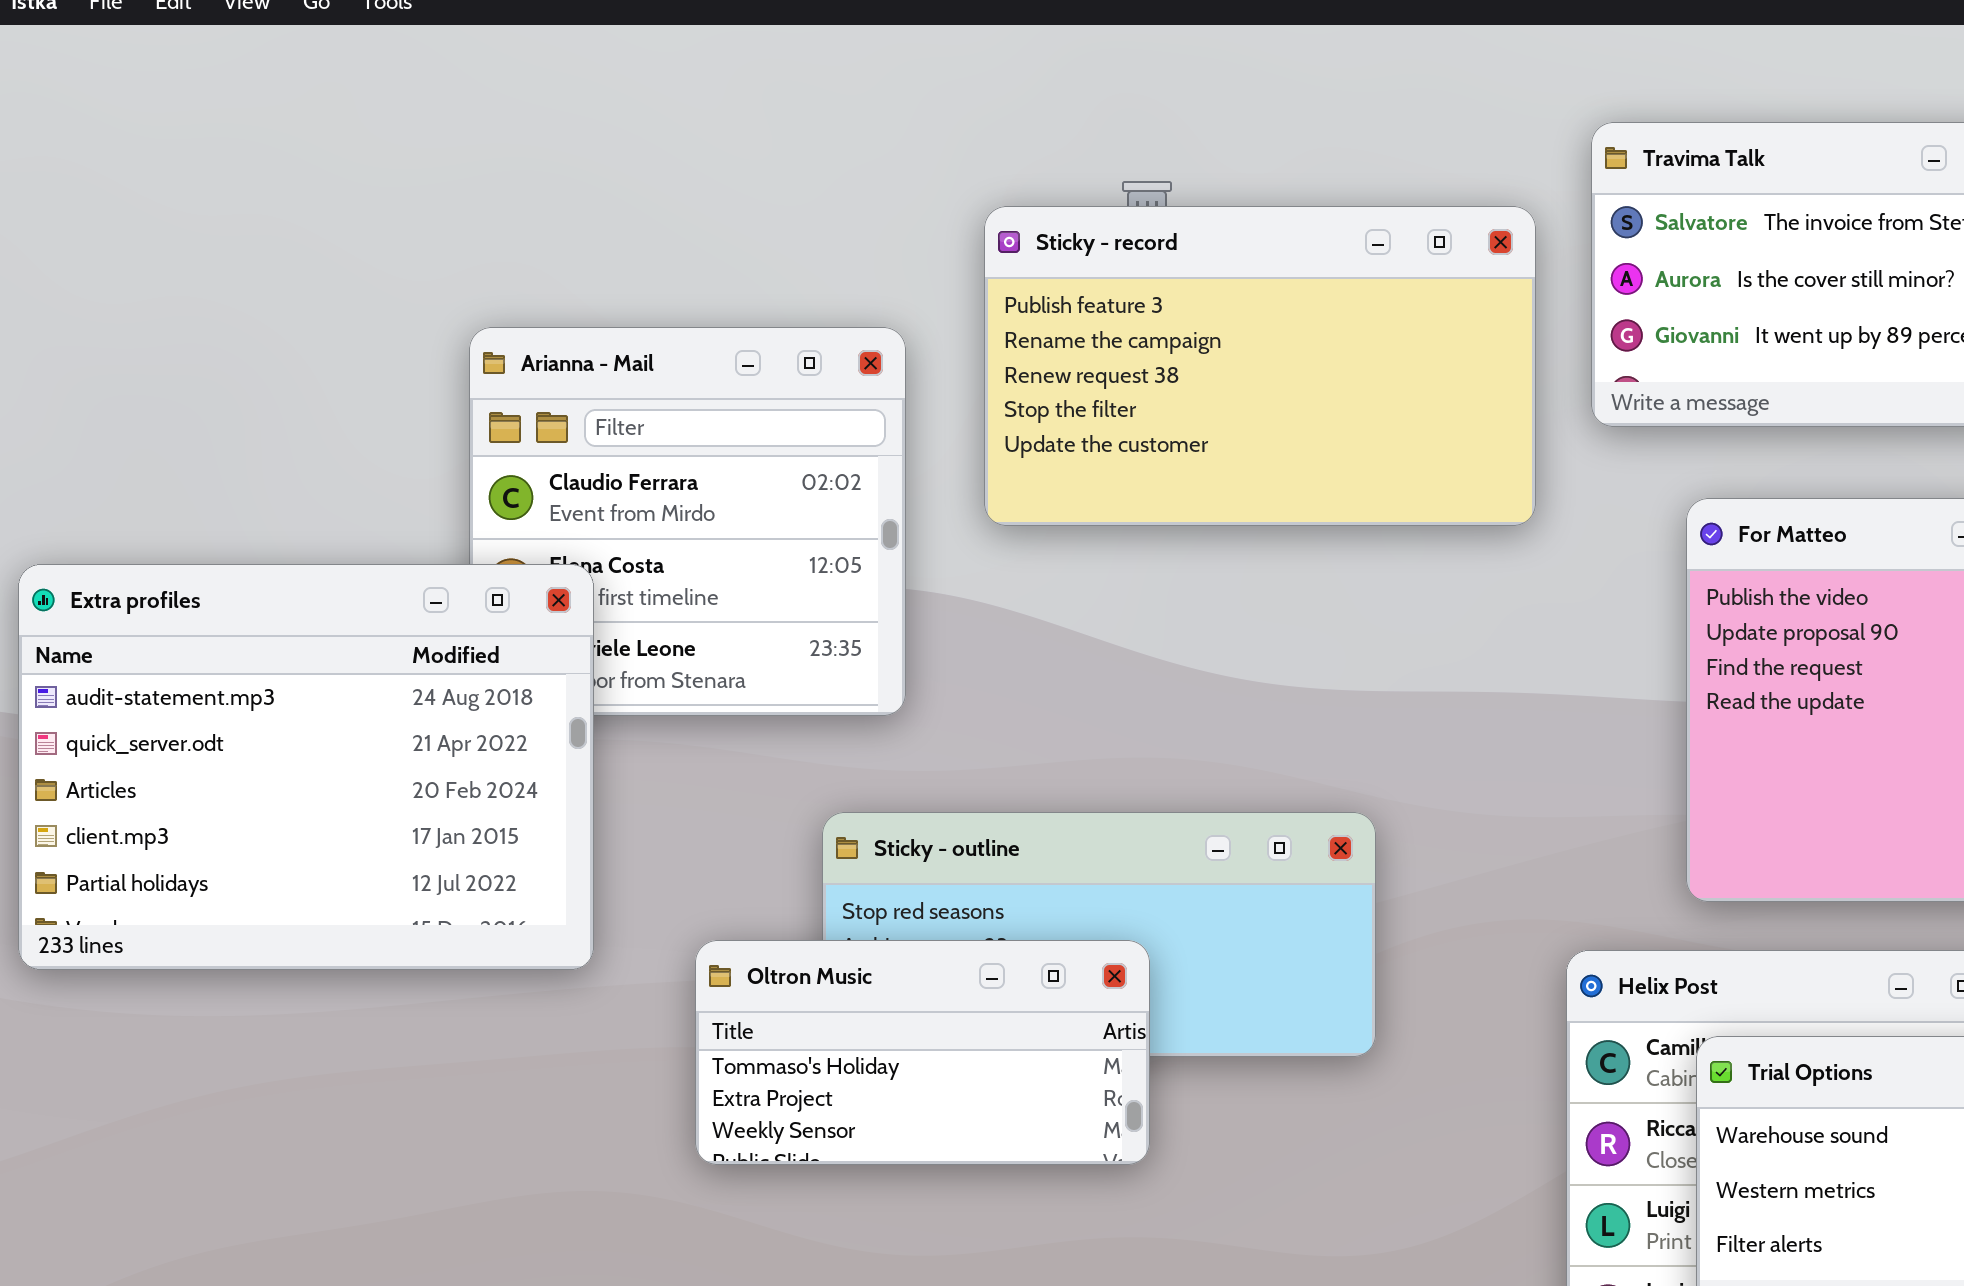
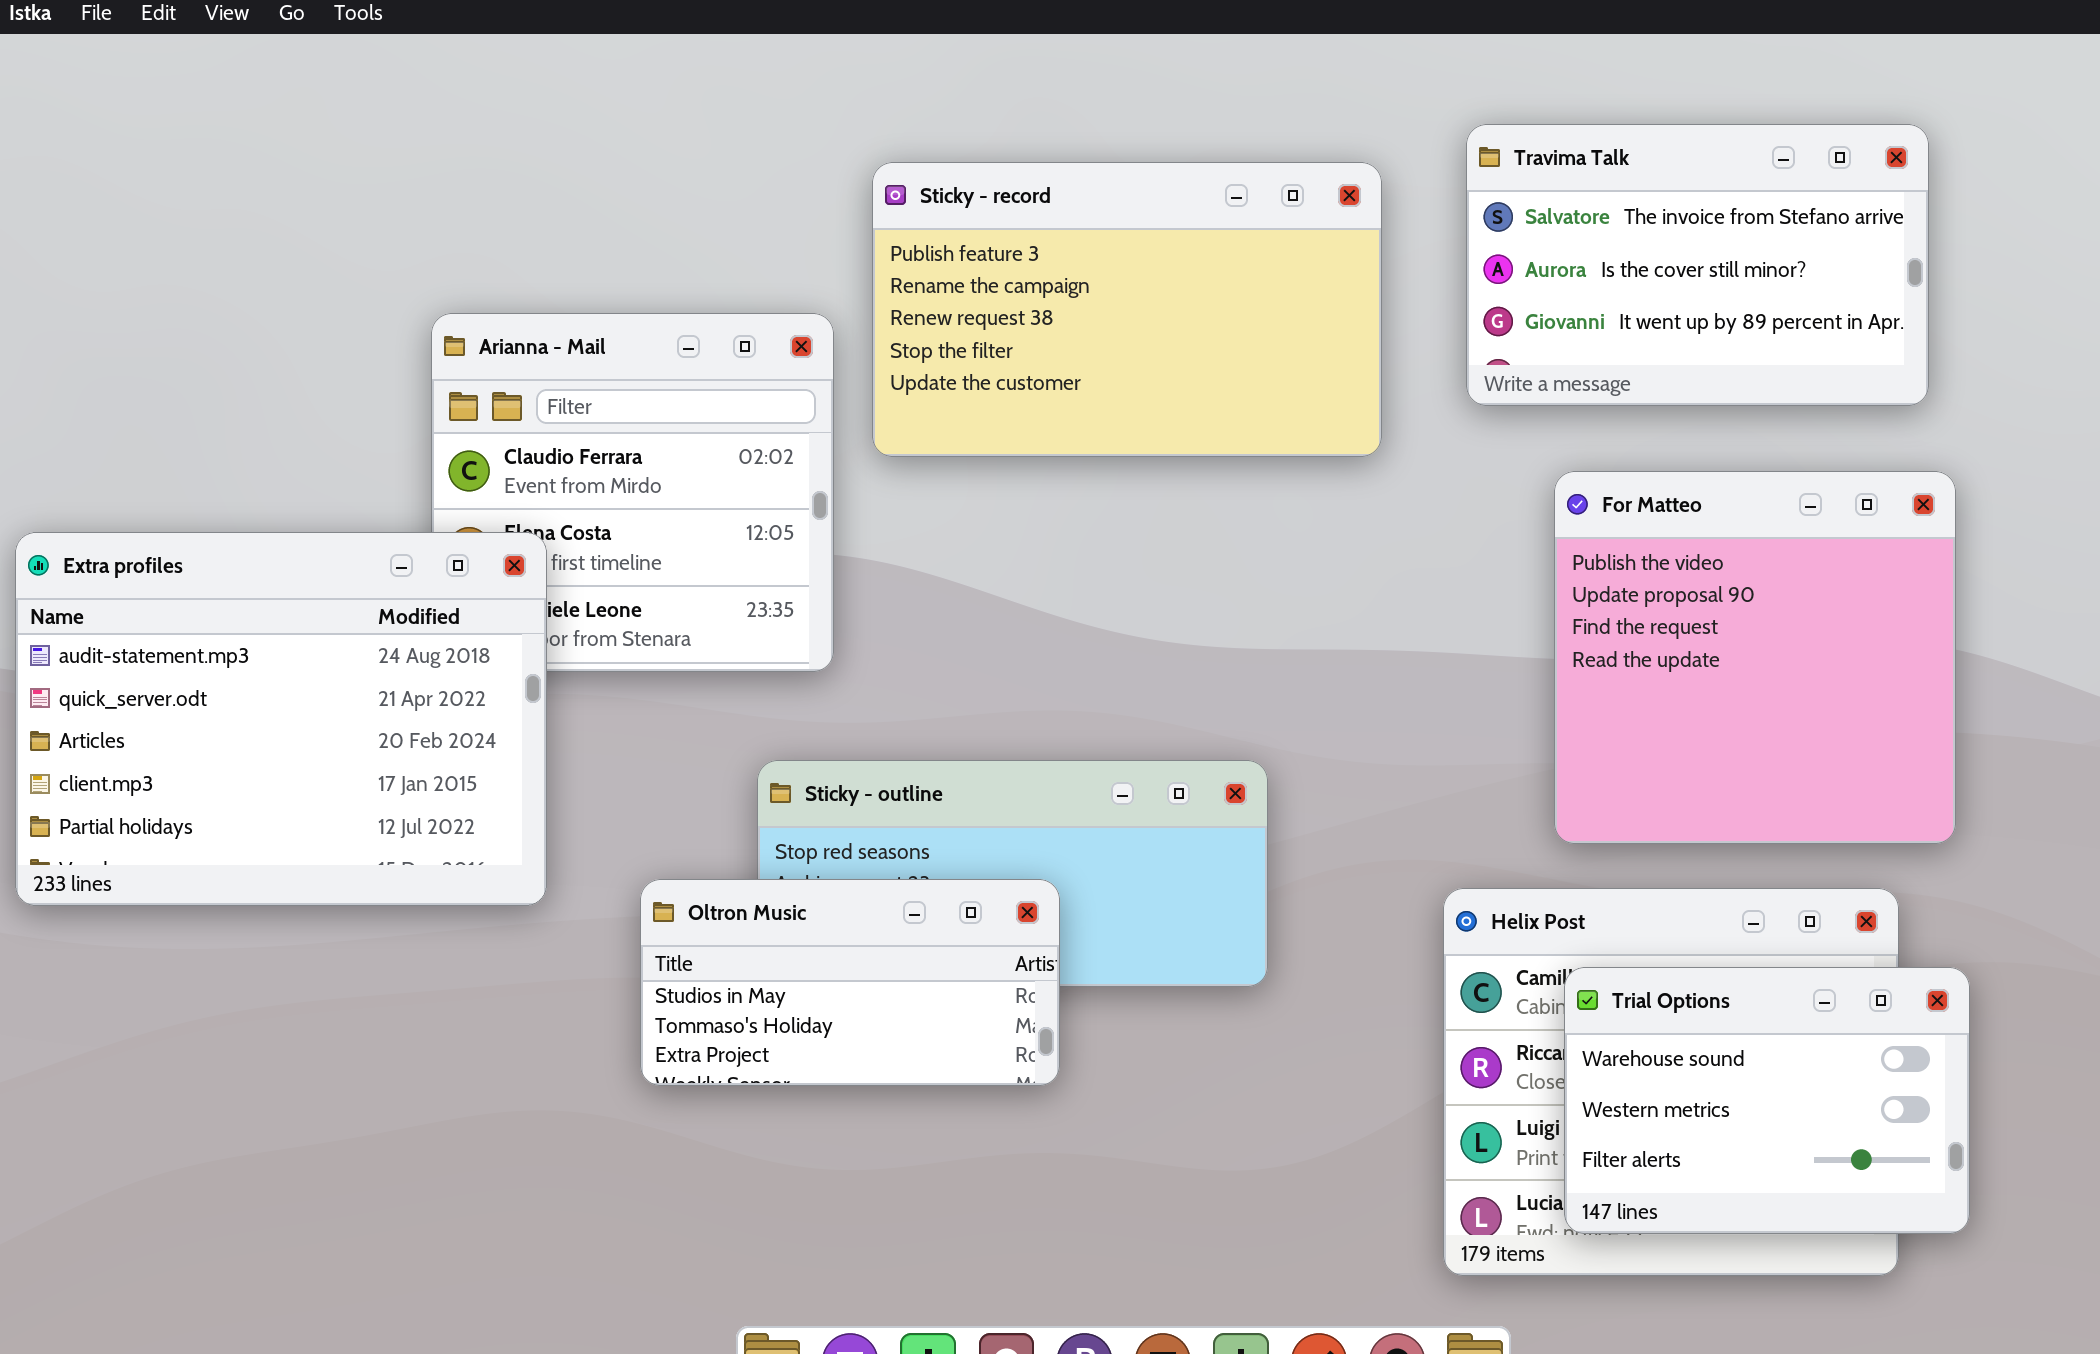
Sticky - record: [984,206,1536,526] -> [872,162,1382,457], moved
Oltron Music: [695,940,1150,1165] -> [640,879,1060,1086], scrolled up 1 row

